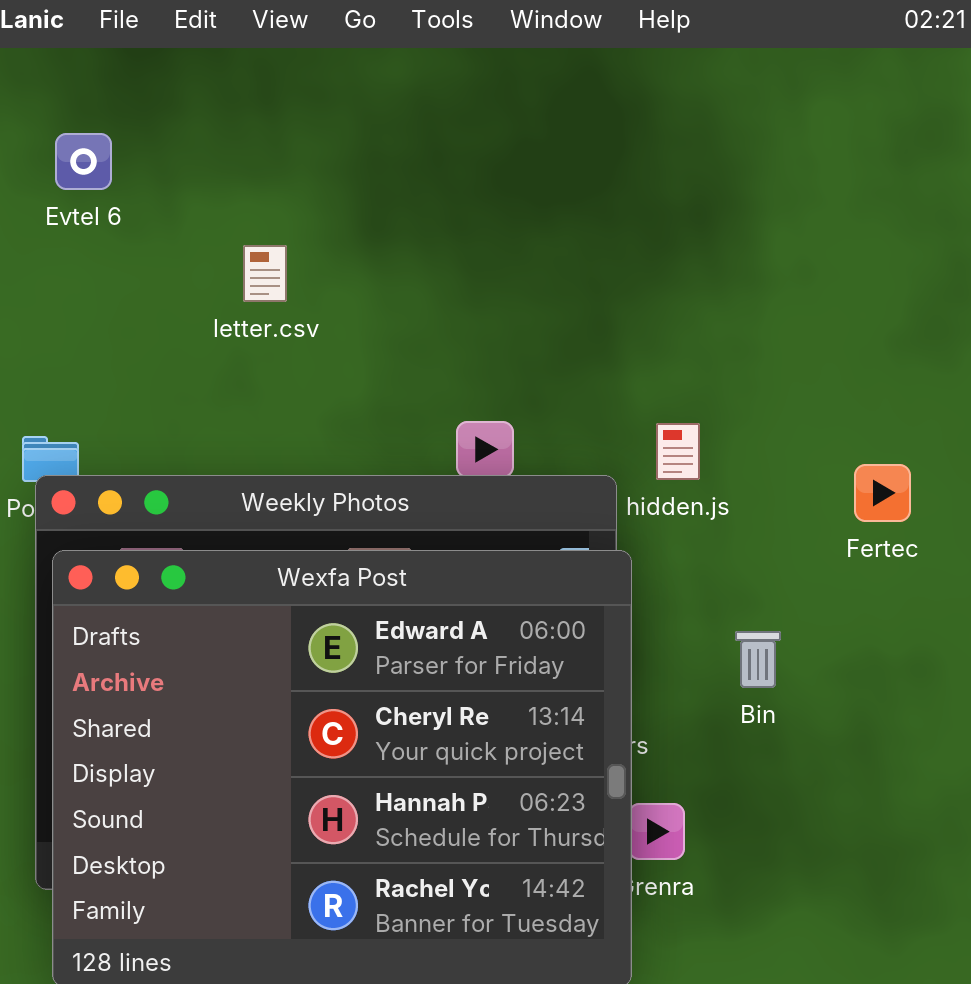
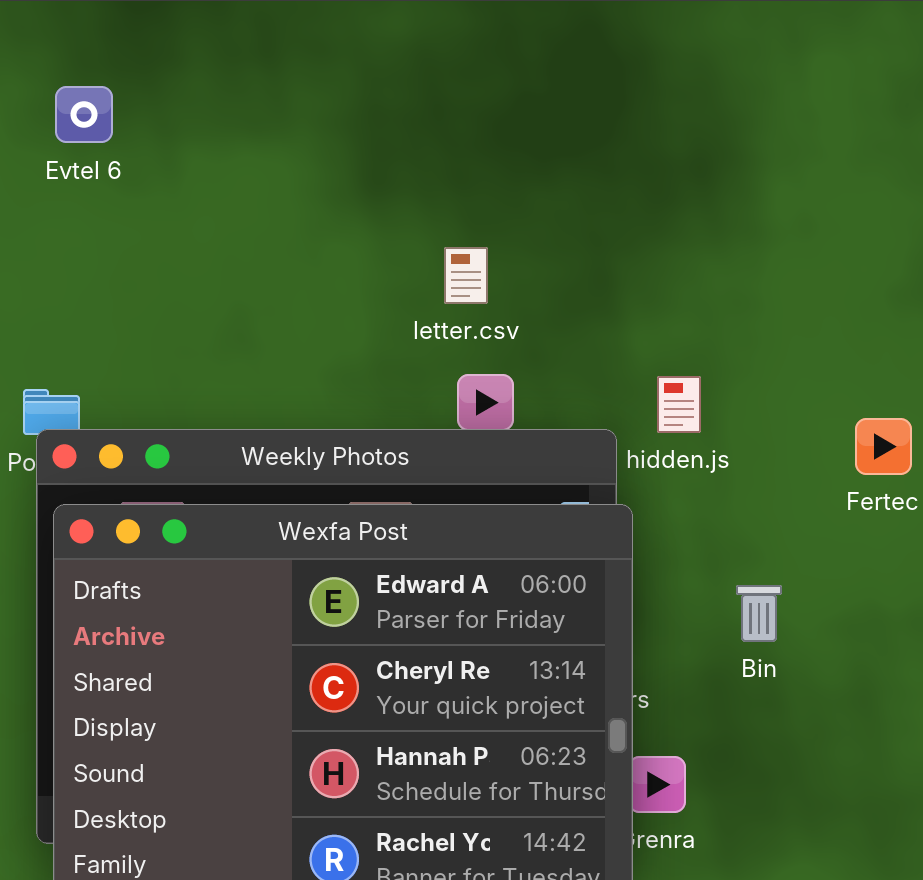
letter.csv: [243,245,287,302] -> [444,247,488,304], moved

